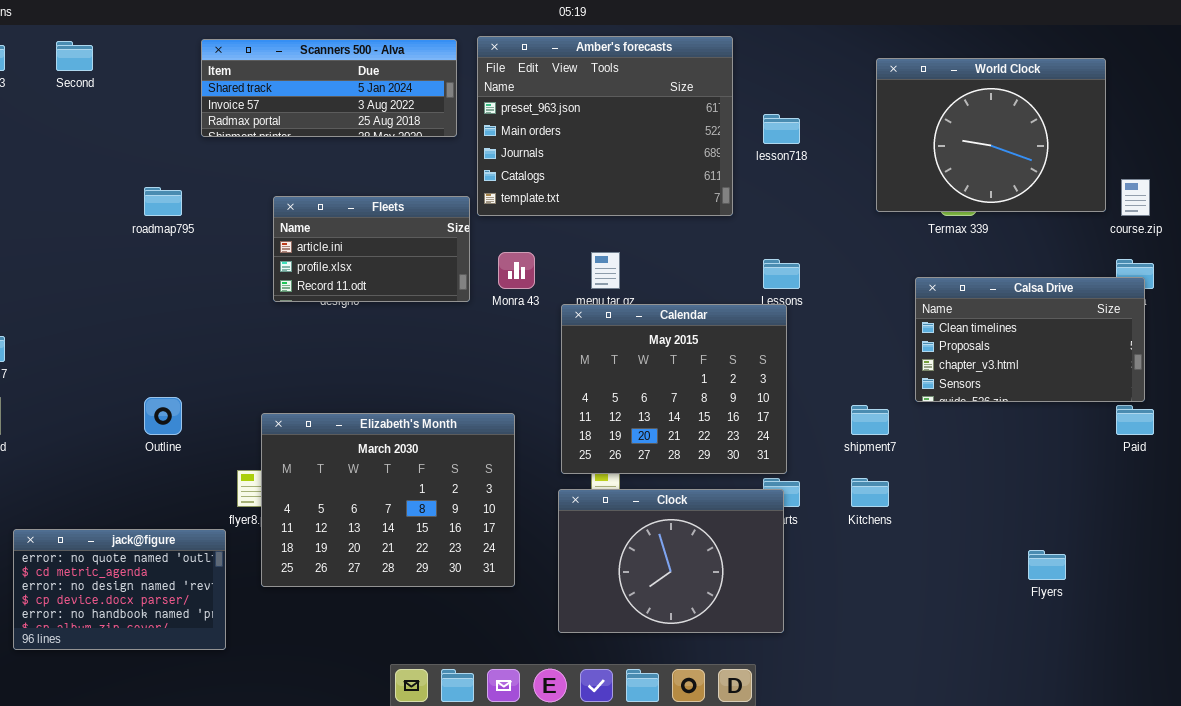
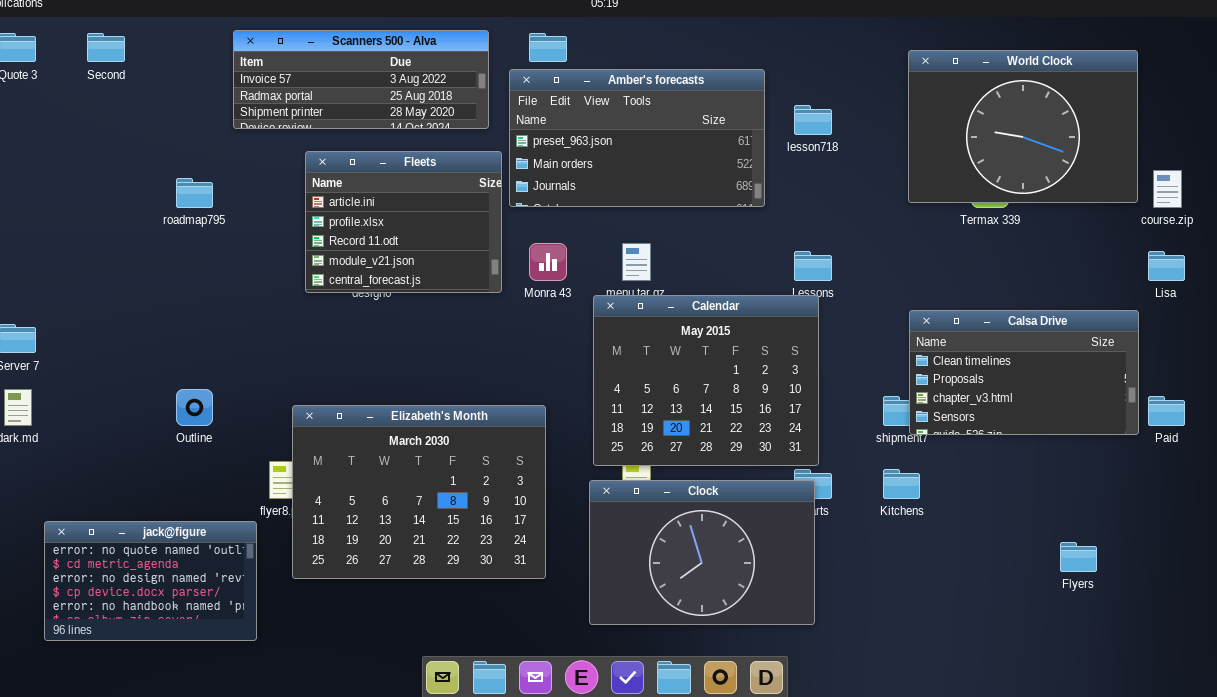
Amber's forecasts: [477,36,733,216] -> [509,69,765,207], resized
Scanners 500 - Alva: [201,39,457,137] -> [233,30,489,129], scrolled down 1 row
Fleets: [273,196,470,302] -> [305,151,502,293], resized
Calsa Drive: [915,277,1145,402] -> [909,310,1139,435], moved

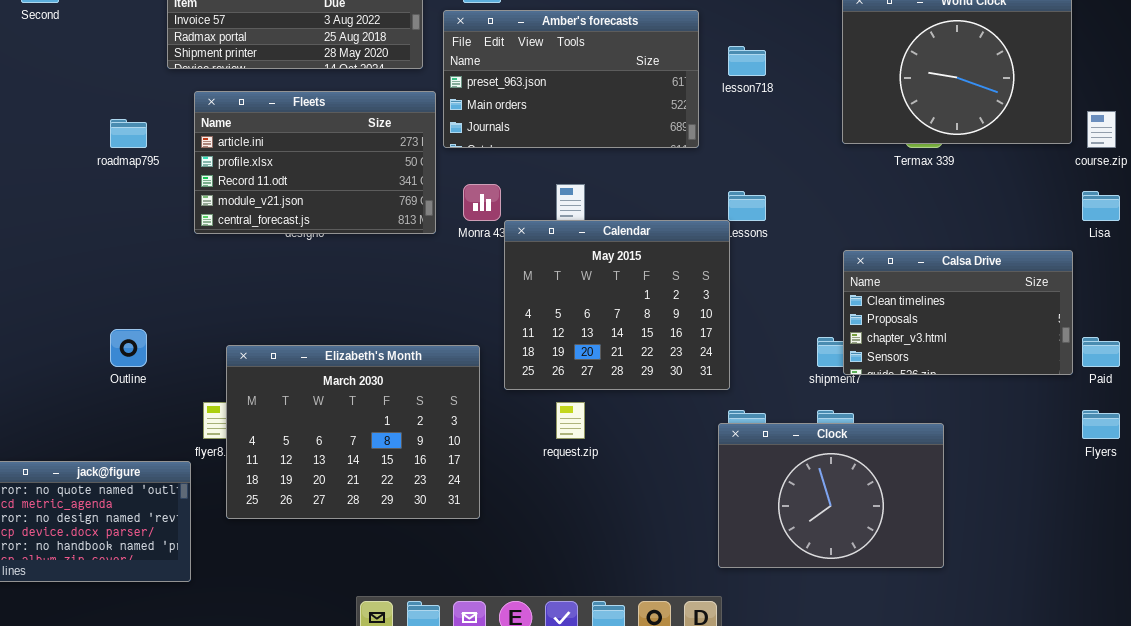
Fleets: [305,151,502,293] -> [194,91,436,234], resized
Calendar: [593,295,819,466] -> [504,220,730,390], moved
Clock: [589,480,815,625] -> [718,423,944,568], moved
Flyers: [1060,542,1097,572] -> [1082,410,1120,439], moved

